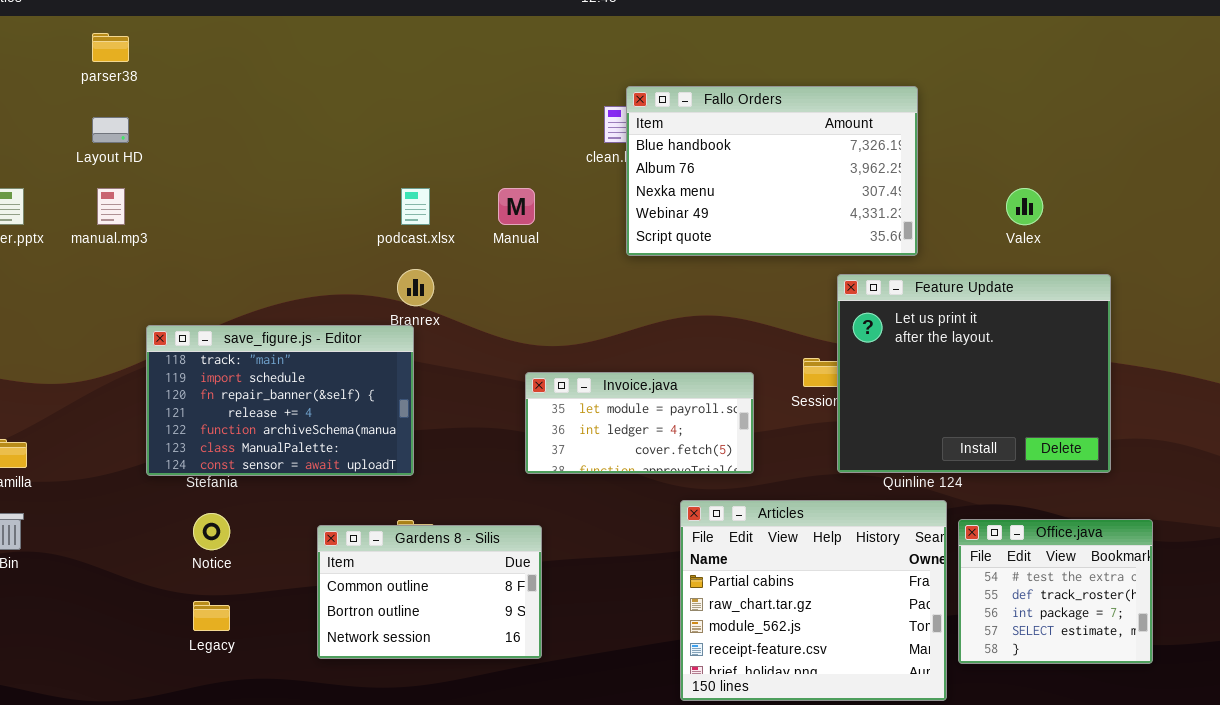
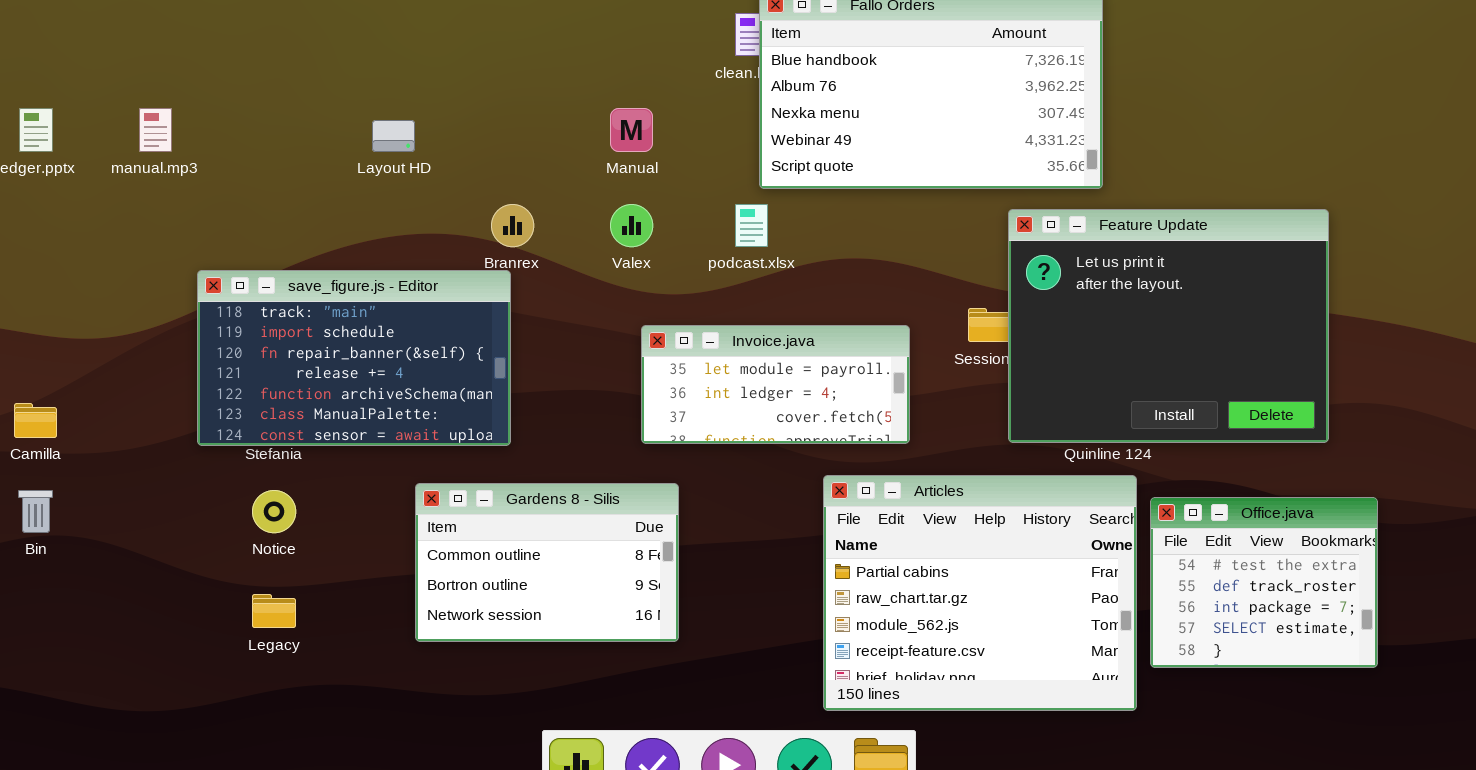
Layout HD: [92,117,129,143] -> [372,120,415,152], moved
podcast.xlsx: [401,188,430,225] -> [735,204,768,247], moved
Valex: [1006,188,1043,225] -> [610,204,653,247], moved
Gardens 8 - Silis: [317,525,542,659] -> [415,483,679,642], moved

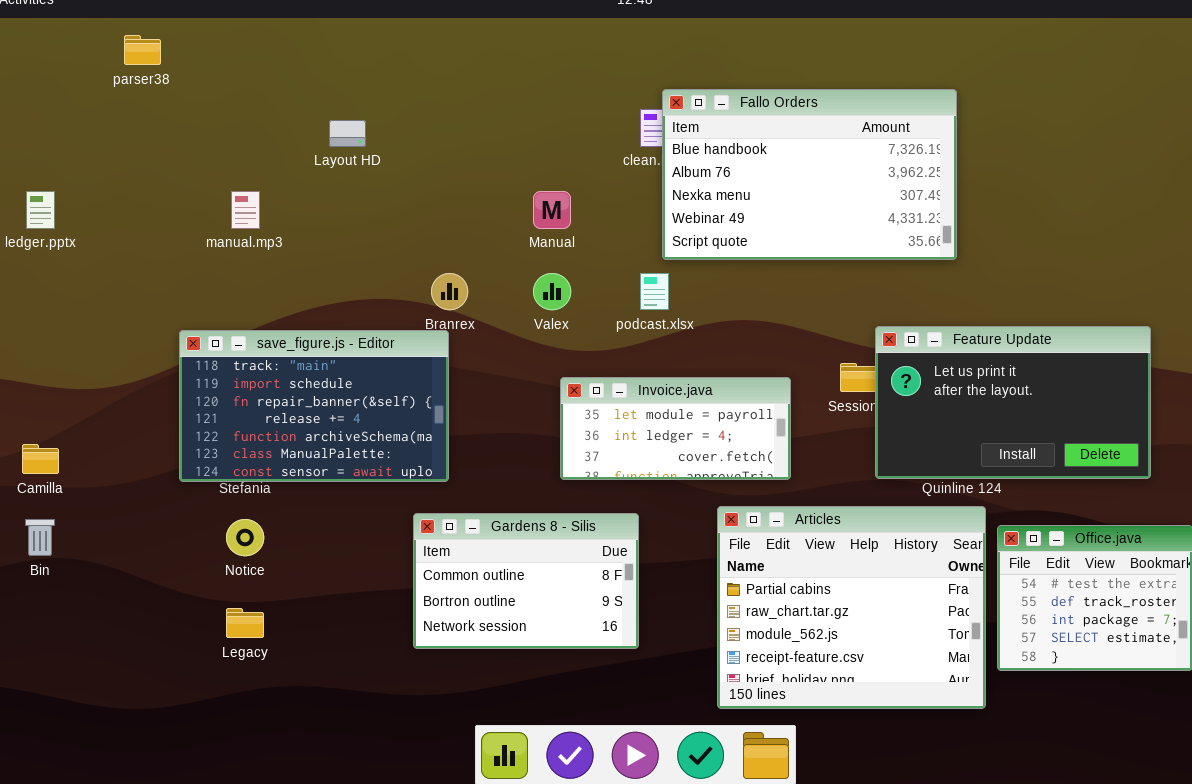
manual.mp3: [139,108,172,152] -> [231,191,260,229], moved
Layout HD: [372,120,415,152] -> [329,120,366,147], moved
Feature Update: [1008,209,1329,443] -> [875,326,1151,479], resized
Gardens 8 - Silis: [415,483,679,642] -> [413,513,639,649], moved

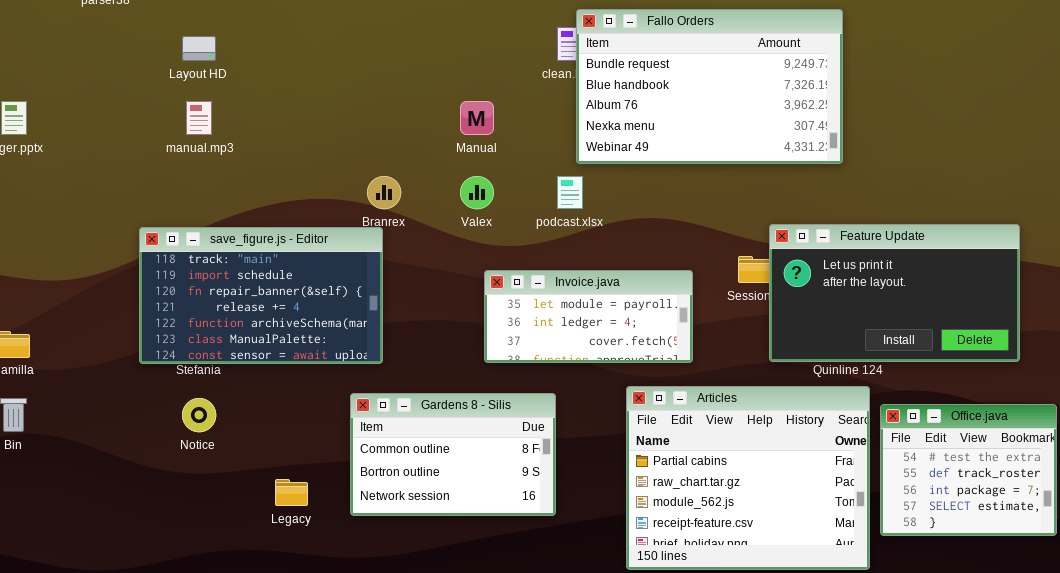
Fallo Orders: [662,89,957,260] -> [576,9,843,164], scrolled up 1 row
Layout HD: [329,120,366,147] -> [182,36,216,61], moved
Legacy: [226,608,264,638] -> [275,479,308,506], moved

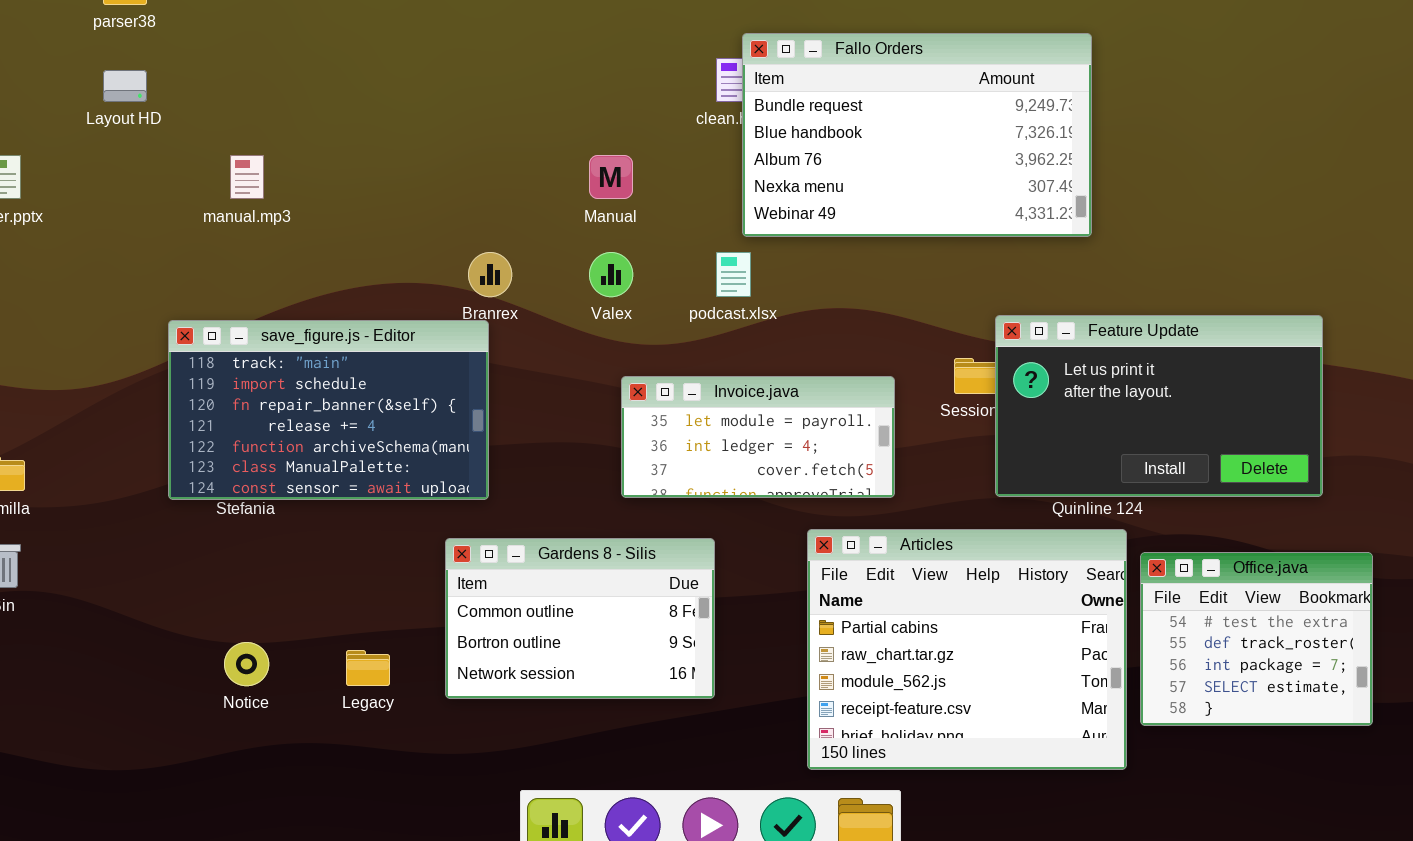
Layout HD: [182,36,216,61] -> [103,70,147,102], moved
Notice: [182,398,216,432] -> [224,642,269,686], moved

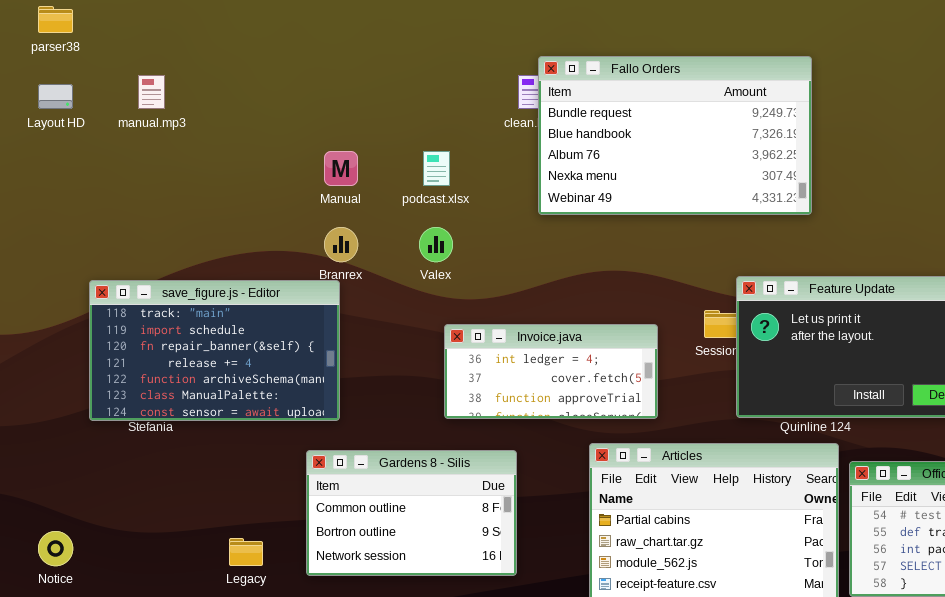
manual.mp3: [230,155,264,199] -> [138,75,165,109], moved
Manual: [589,155,633,199] -> [324,151,358,186], moved
podcast.xlsx: [716,252,751,297] -> [423,151,450,186], moved
Invoice.java: [621,376,895,498] -> [444,324,658,419], scrolled down 1 row
Notice: [224,642,269,686] -> [38,531,73,566], moved

